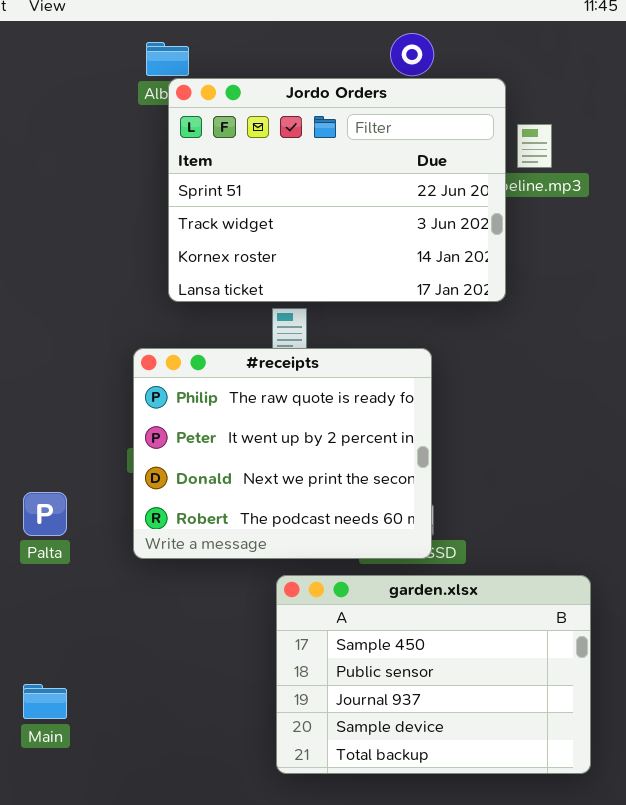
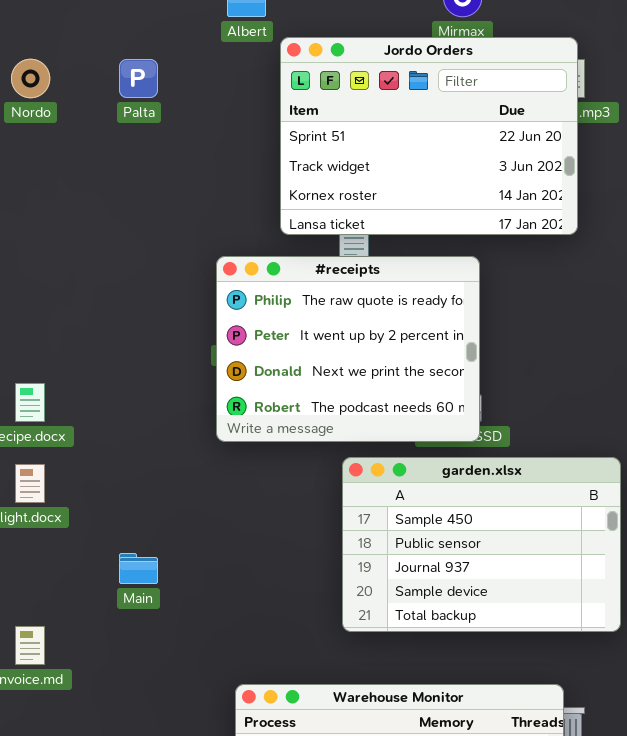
Jordo Orders: [168,78,506,302] -> [280,37,578,235], moved
Palta: [23,492,67,536] -> [119,59,158,98], moved

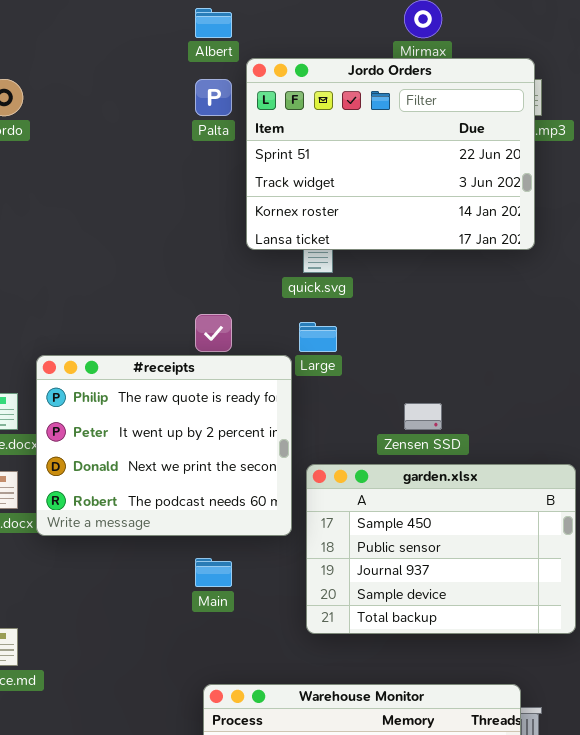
Palta: [119,59,158,98] -> [195,79,232,116], moved
#receipts: [216,256,480,442] -> [36,355,292,536], moved
Main: [119,553,158,584] -> [195,558,232,587], moved

